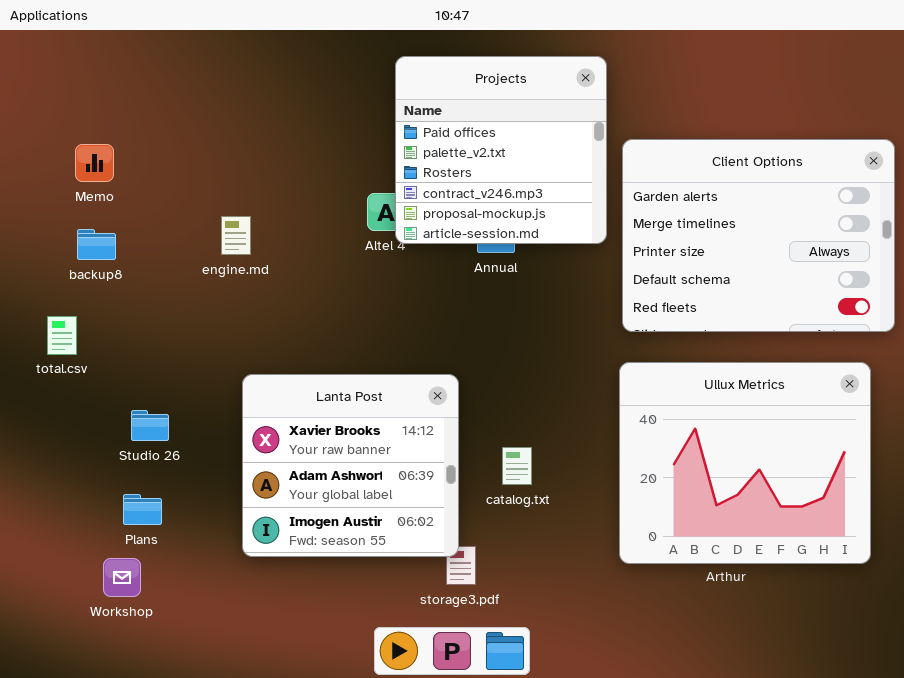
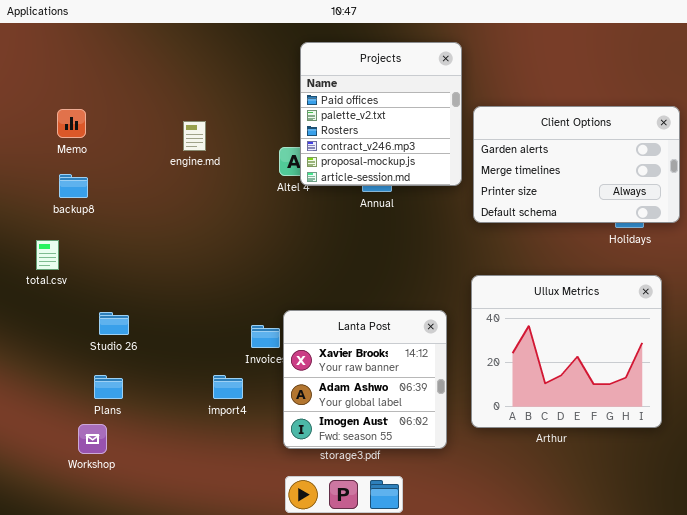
Client Options: [622,139,895,332] -> [473,106,680,223], resized
engine.md: [221,216,251,255] -> [183,121,206,151], moved
Lanta Post: [242,374,459,557] -> [283,310,447,449], moved

